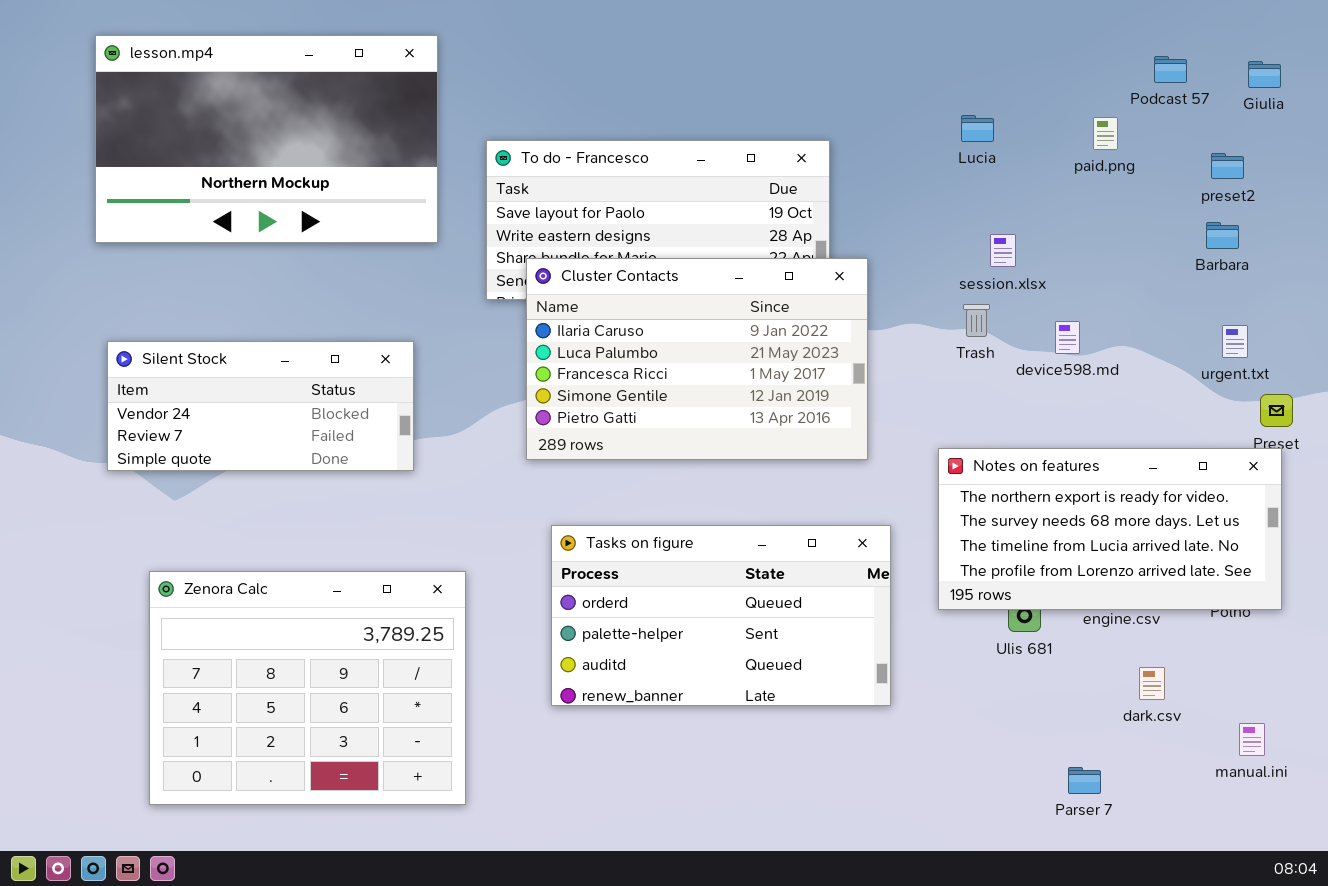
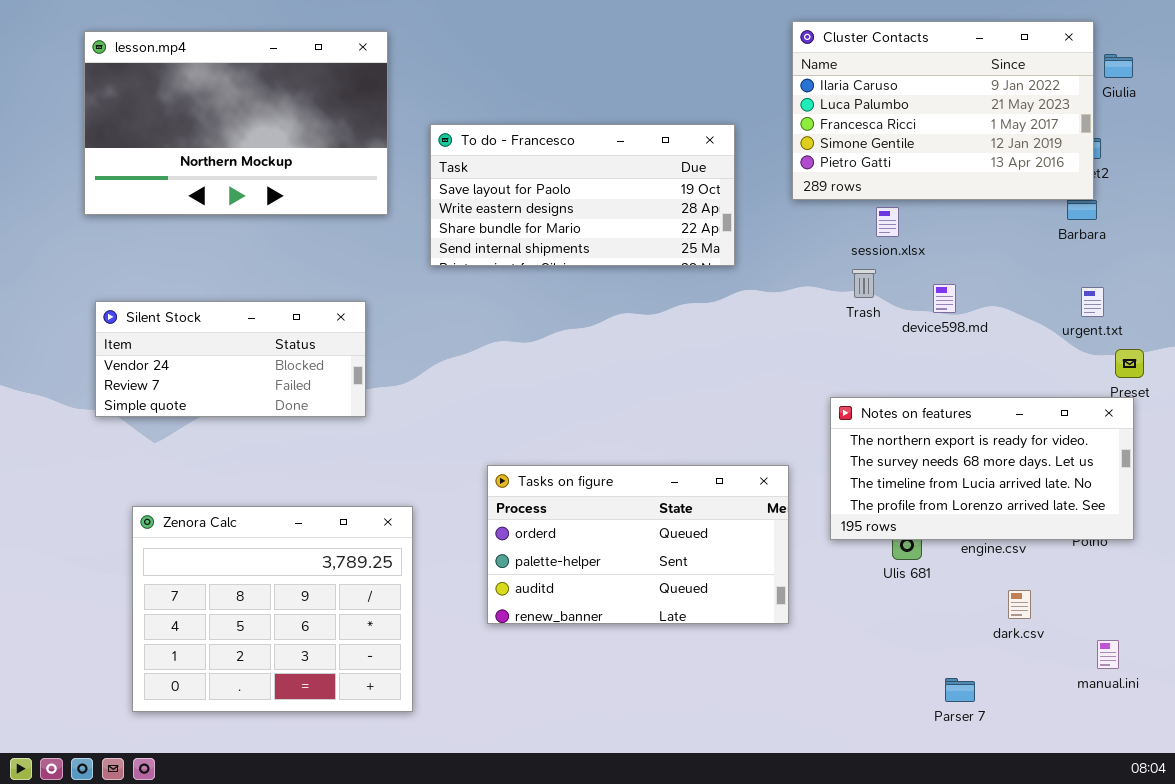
Cluster Contacts: [526,258,868,460] -> [792,21,1094,200], moved

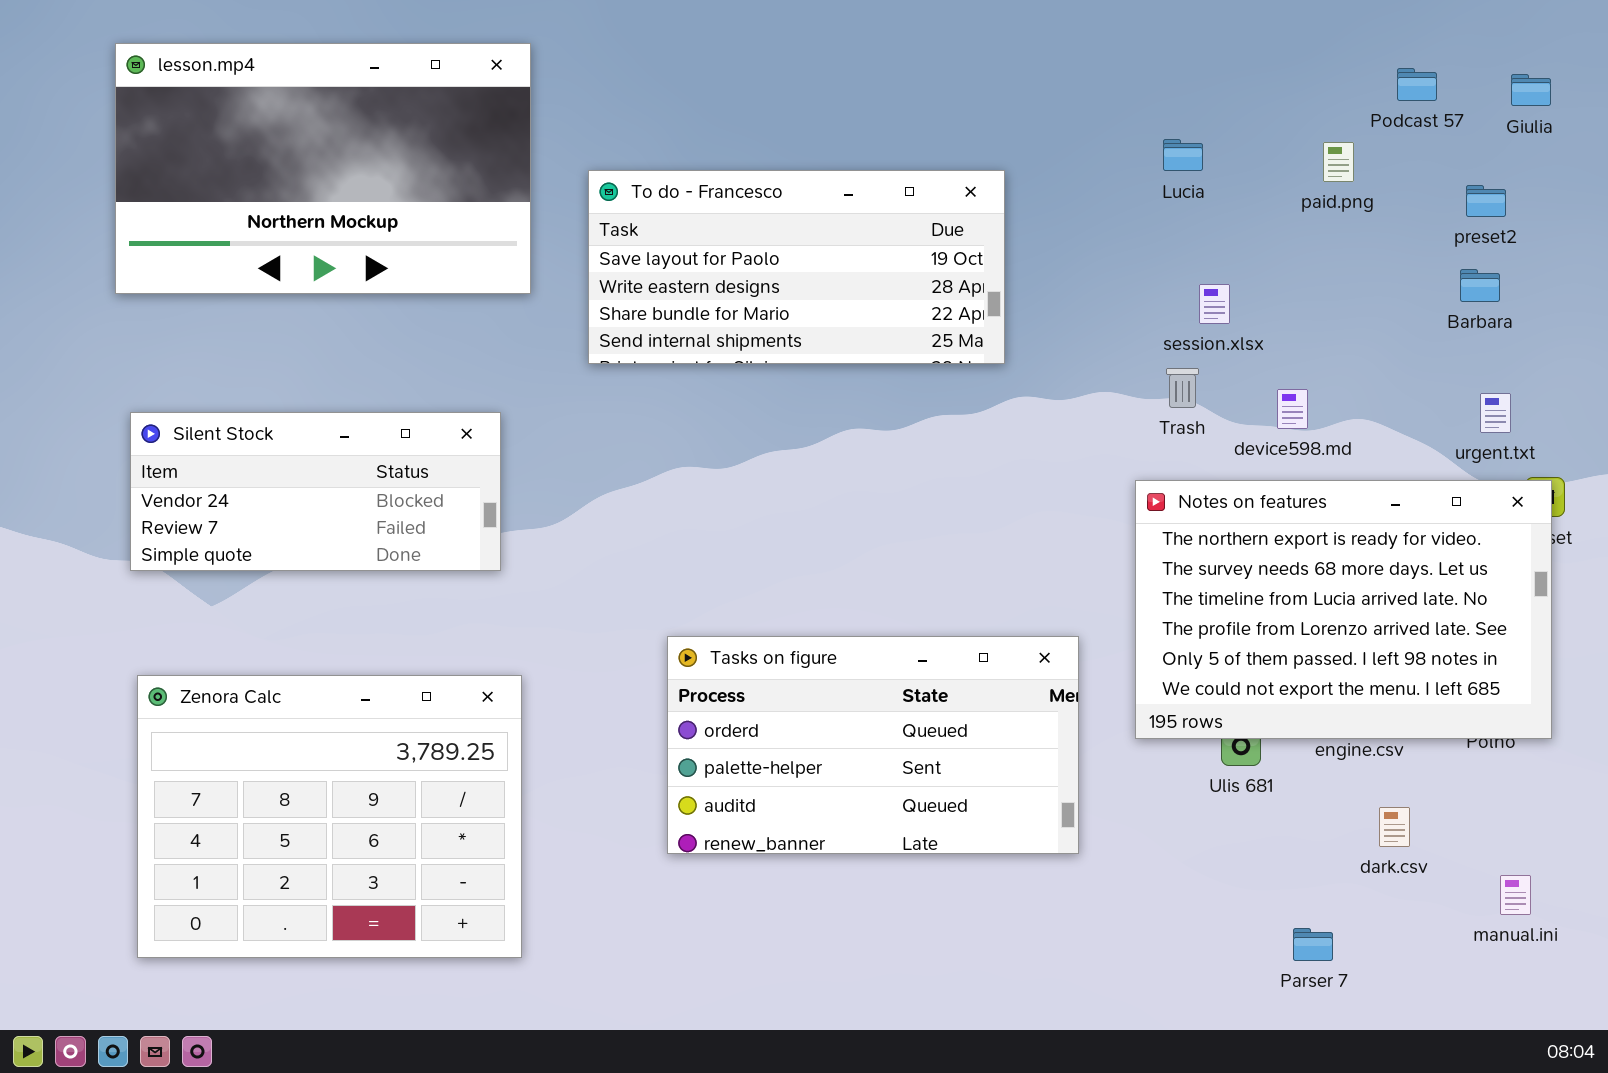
Cluster Contacts: [792,21,1094,200] -> none, closed
Notes on features: [830,397,1134,540] -> [1135,480,1552,739], resized
Zenora Calc: [132,506,413,712] -> [137,675,522,958], moved

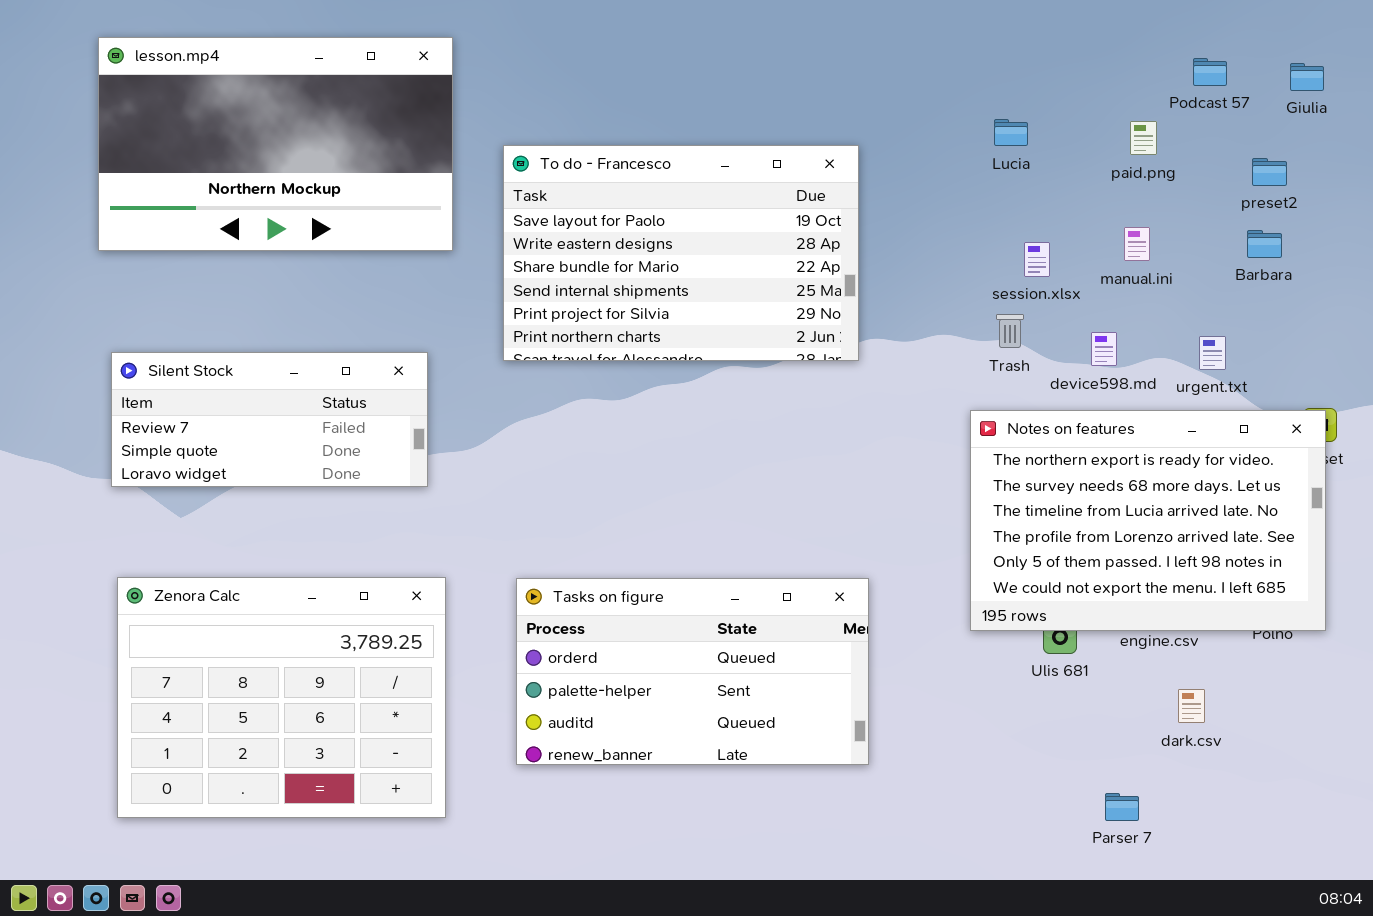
To do - Francesco: [588,170,1005,364] -> [503,145,859,361], resized
urgent.txt: [1480,393,1511,433] -> [1199,336,1226,370], moved
Silent Stock: [130,412,501,571] -> [111,352,428,487], scrolled down 1 row
Tasks on figure: [667,636,1079,854] -> [516,578,869,765], moved
manual.ini: [1500,875,1531,915] -> [1124,227,1150,261], moved

